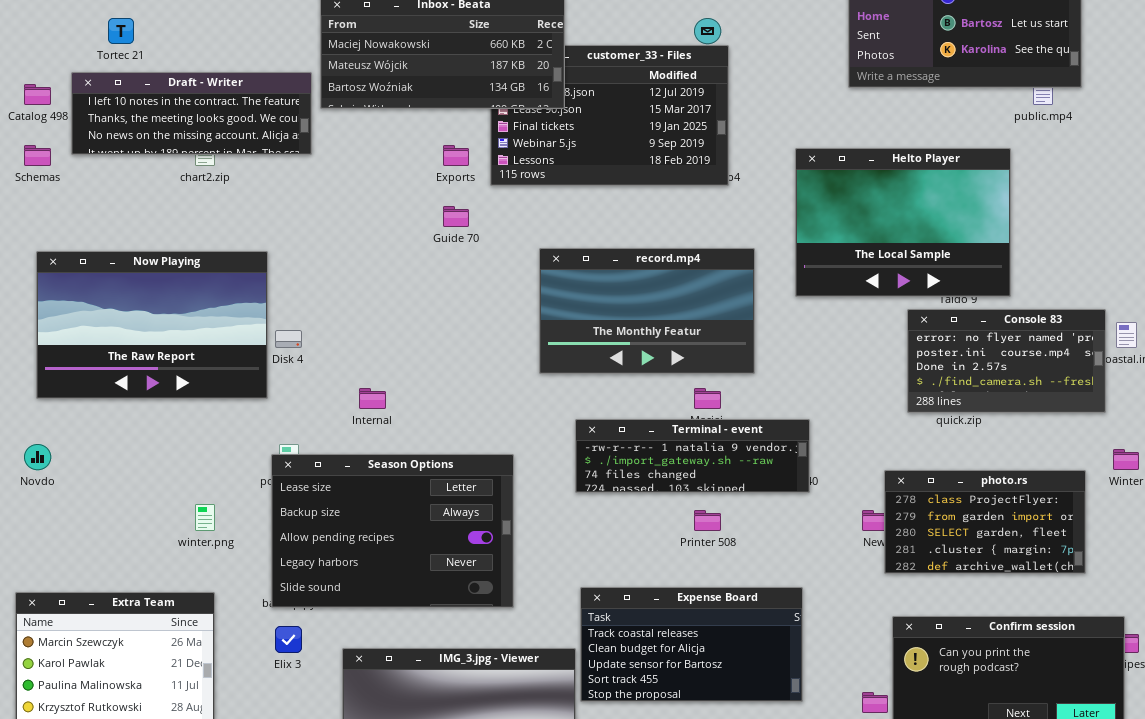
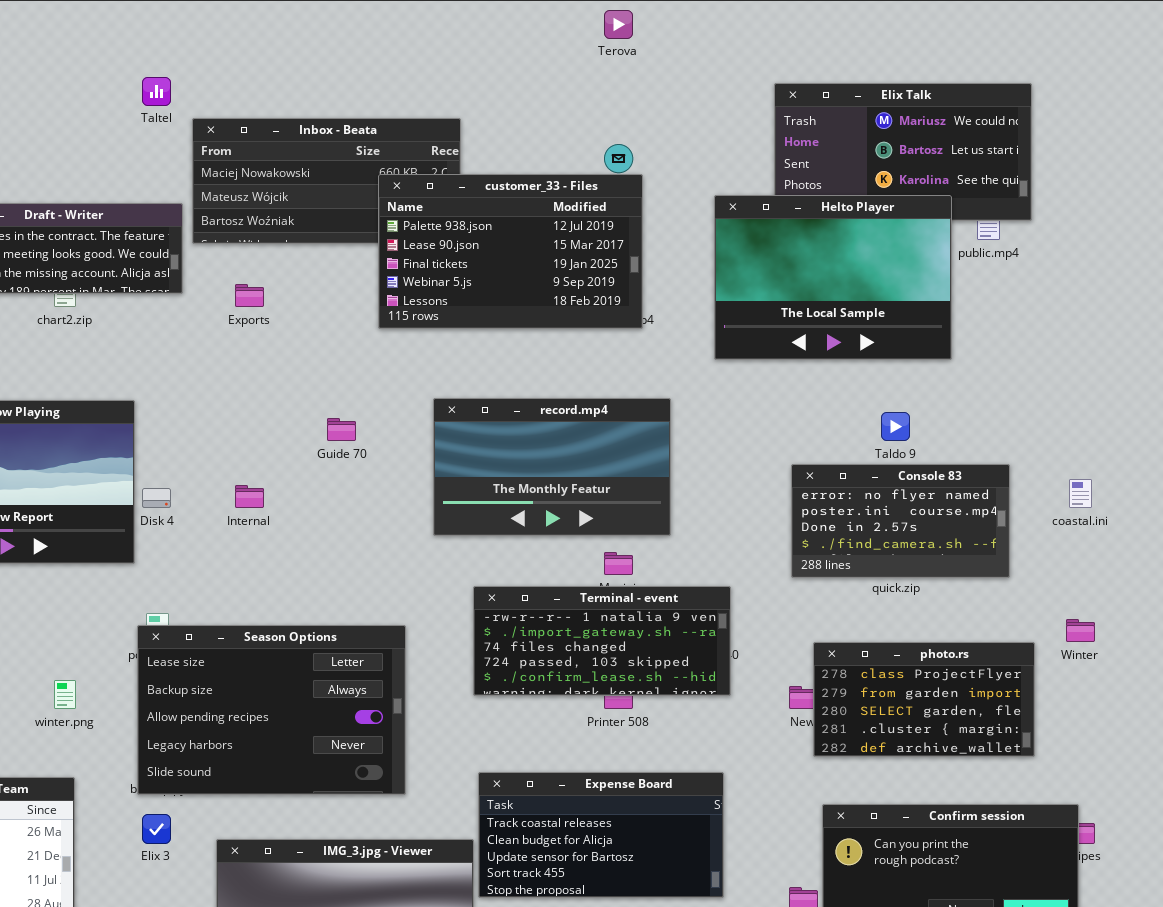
customer_33 - Files: [490,45,729,186] -> [378,174,643,329], raised
Exports: [443,145,469,166] -> [235,284,264,307], moved
Helto Player: [795,148,1011,297] -> [714,195,952,360], moved
Guide 70: [443,206,469,227] -> [327,418,356,441], moved
Console 83: [907,309,1106,413] -> [791,464,1010,578], moved
Internal: [359,388,386,409] -> [235,485,264,508], moved
Terminal - event: [575,419,810,493] -> [473,586,731,696], resized

